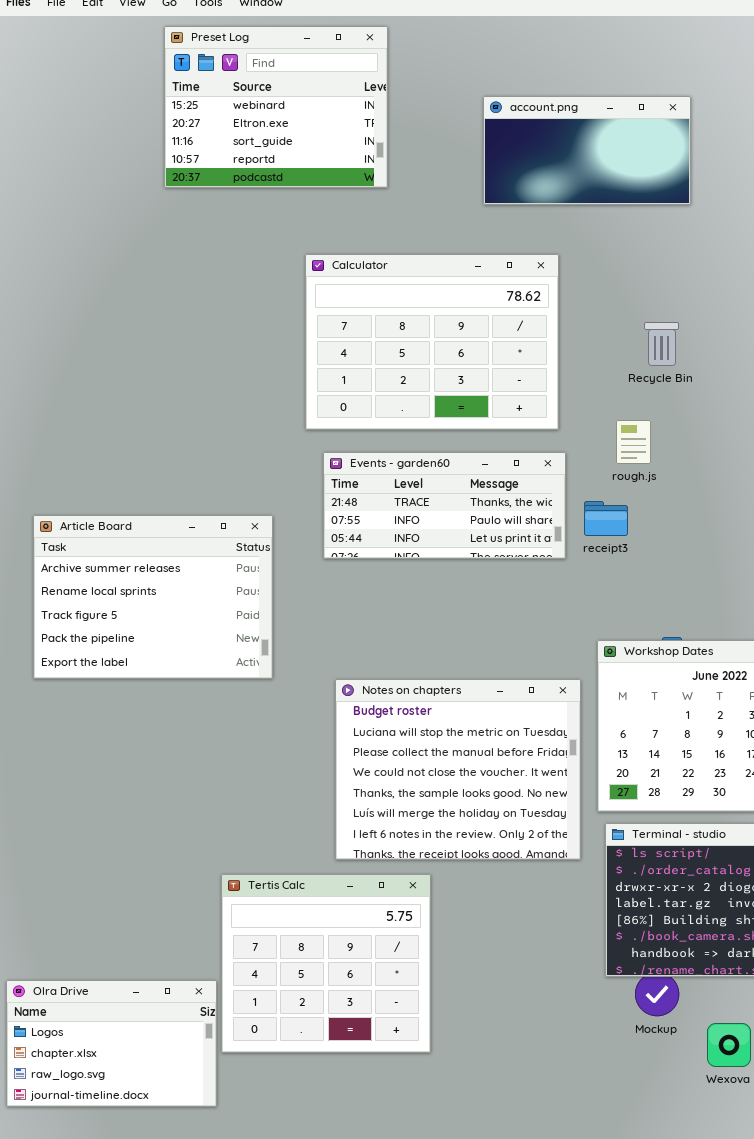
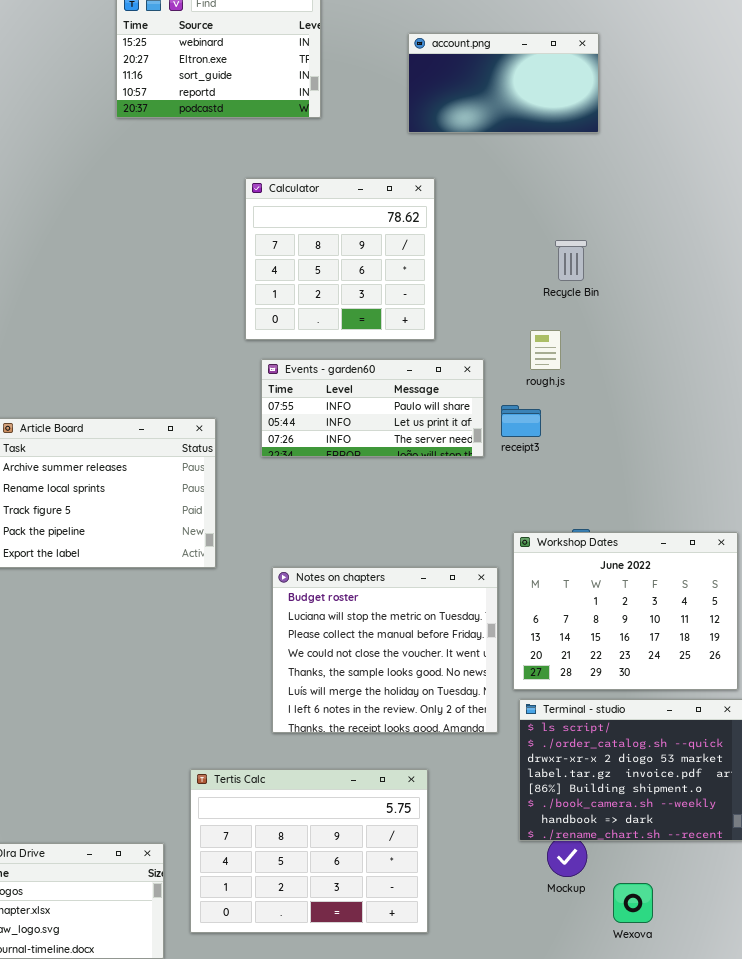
Calculator: [305,254,559,430] -> [245,178,435,340], resized
Events - garden60: [323,452,566,559] -> [261,359,484,457], scrolled down 1 row
Tertis Calc: [221,874,431,1053] -> [190,769,428,933], moved, resized

